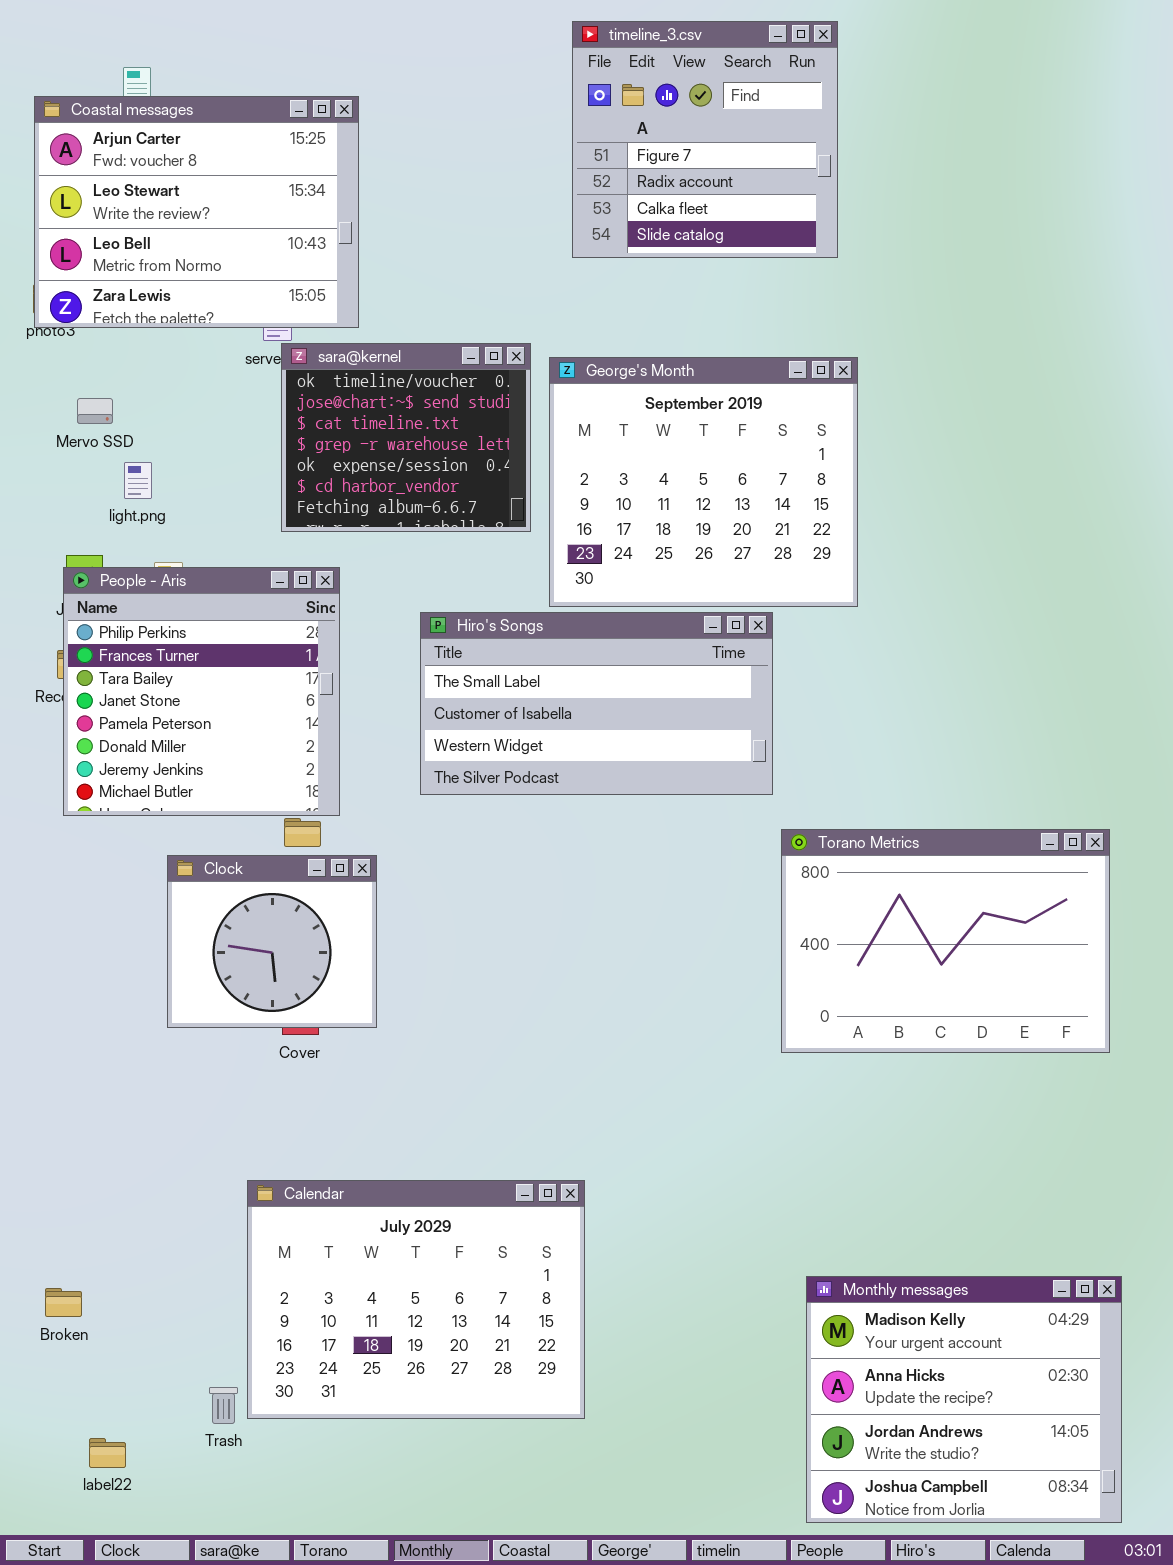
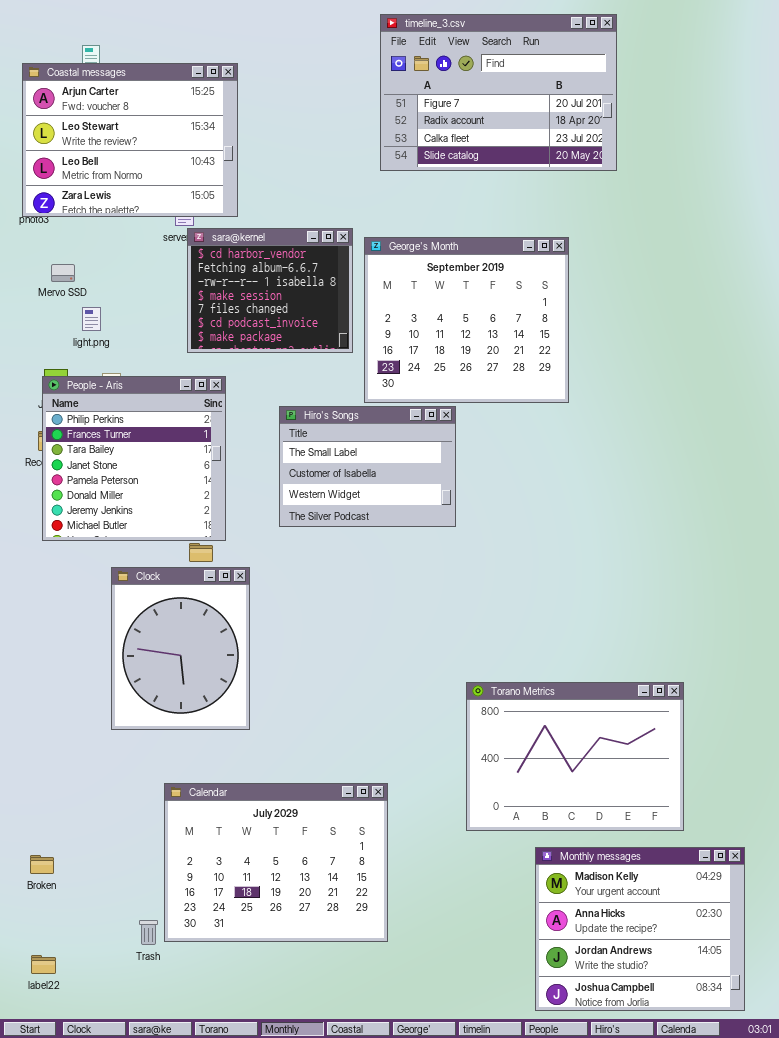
timeline_3.csv: [572,21,838,258] -> [380,14,617,171], resized
sara@kernel: [281,343,531,532] -> [187,228,353,353], scrolled down 5 rows
Hiro's Songs: [420,612,773,795] -> [279,406,456,527], resized
Torano Metrics: [781,829,1110,1053] -> [466,682,684,831], moved
Clock: [167,855,377,1028] -> [111,567,250,730], resized
label22: [89,1438,126,1468] -> [31,955,56,974], moved

